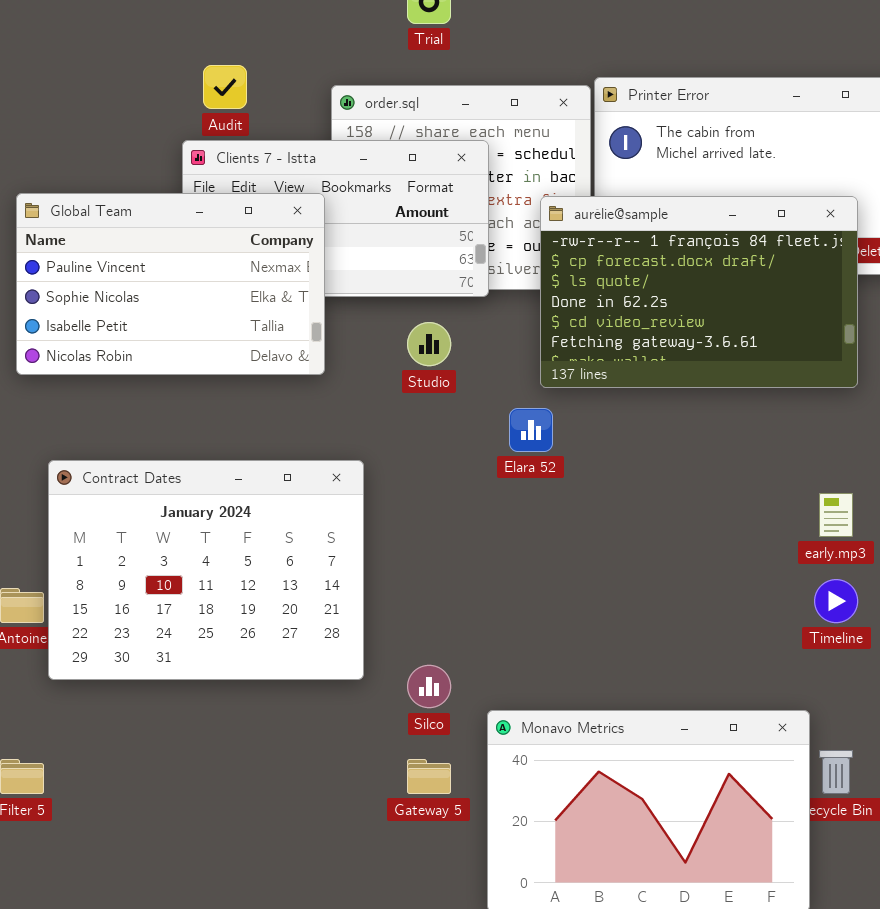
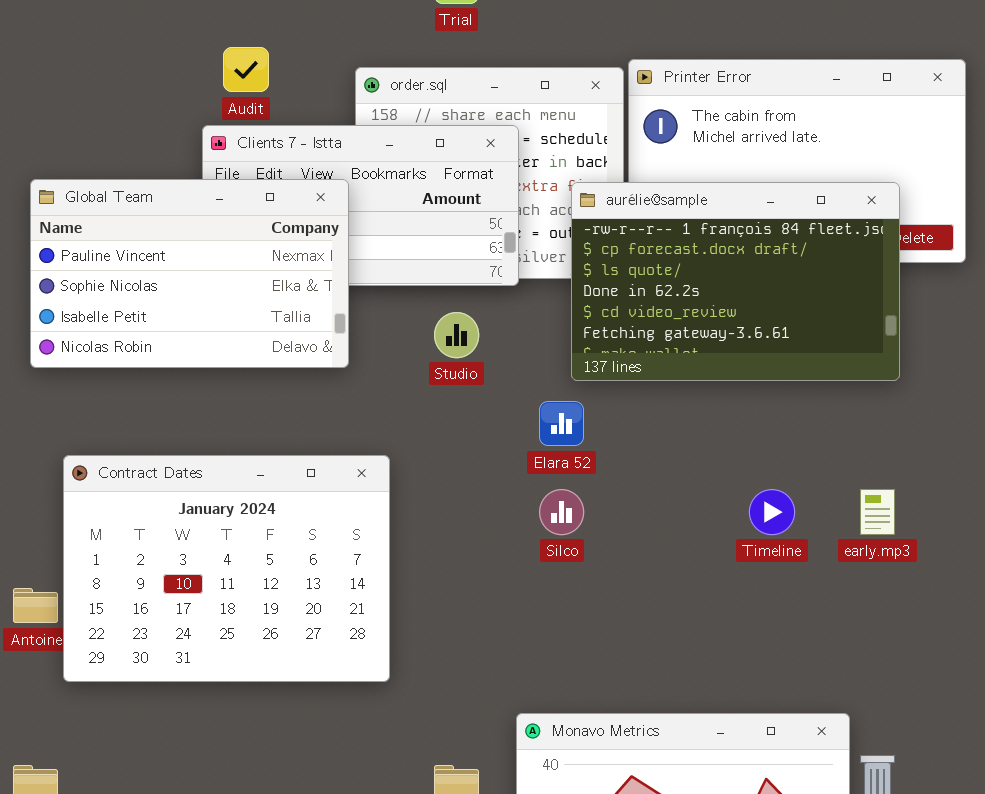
Timeline: [814,579,858,623] -> [749,489,795,535], moved
Silco: [407,665,451,708] -> [539,489,584,535], moved

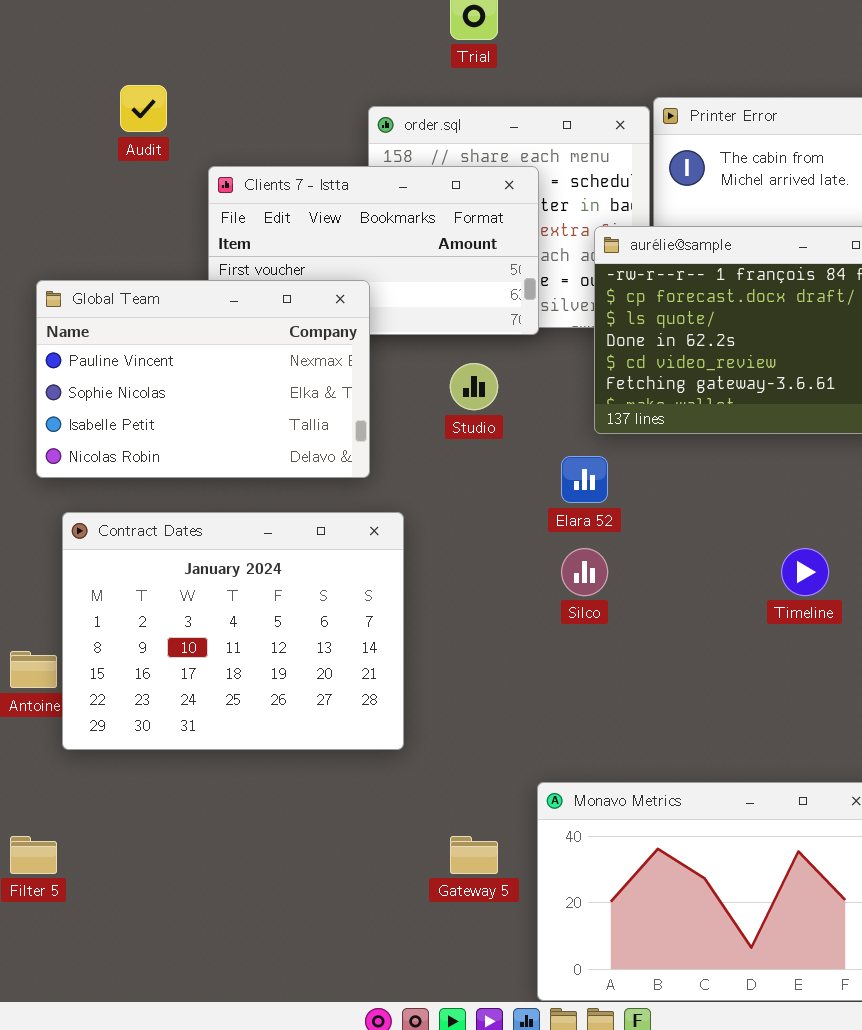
Audit: [223,47,269,92] -> [120,85,167,132], moved
Global Team: [30,179,349,368] -> [36,280,370,478], moved

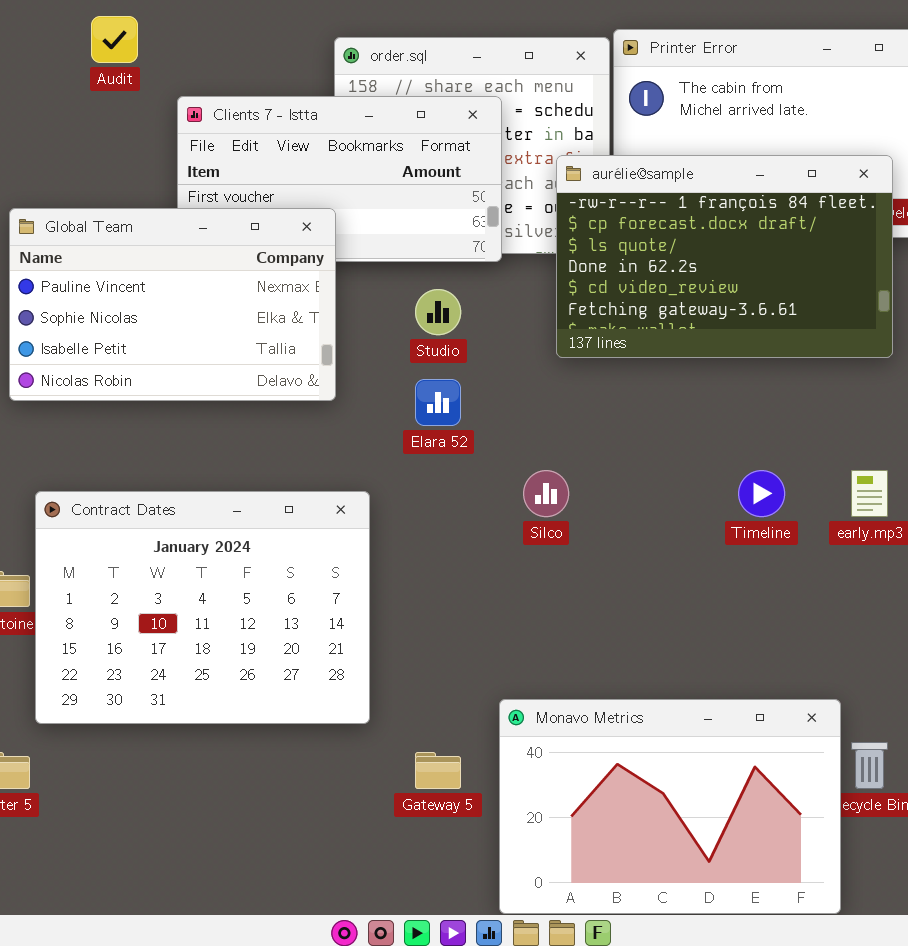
Elara 52: [561,456,608,503] -> [415,379,461,426], moved
Contract Dates: [62,512,404,750] -> [35,491,370,724], moved

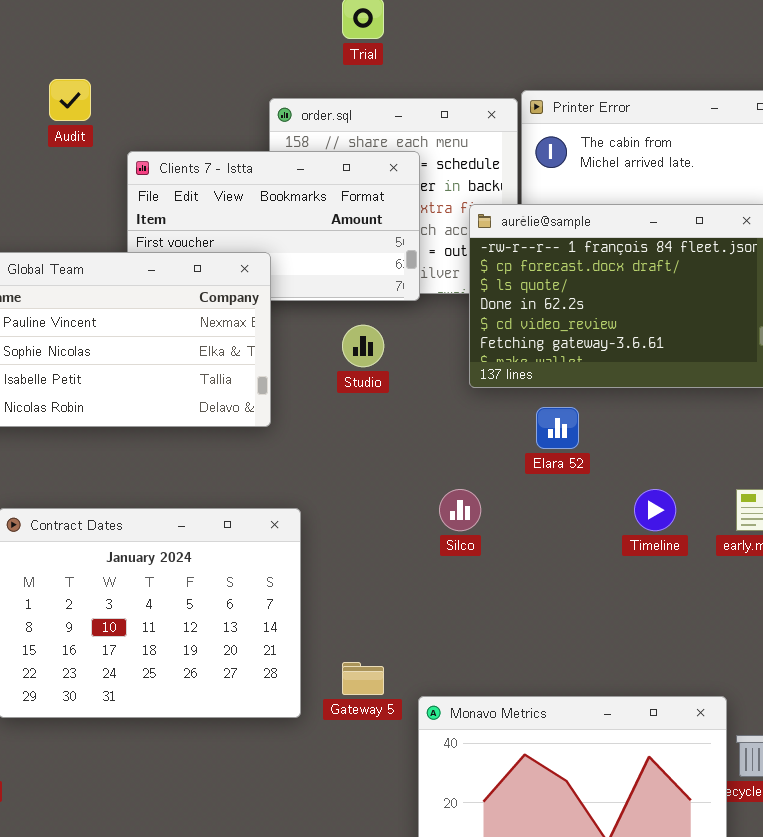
Elara 52: [415,379,461,426] -> [536,407,579,449], moved
Gateway 5: [415,752,461,789] -> [342,662,384,695], moved

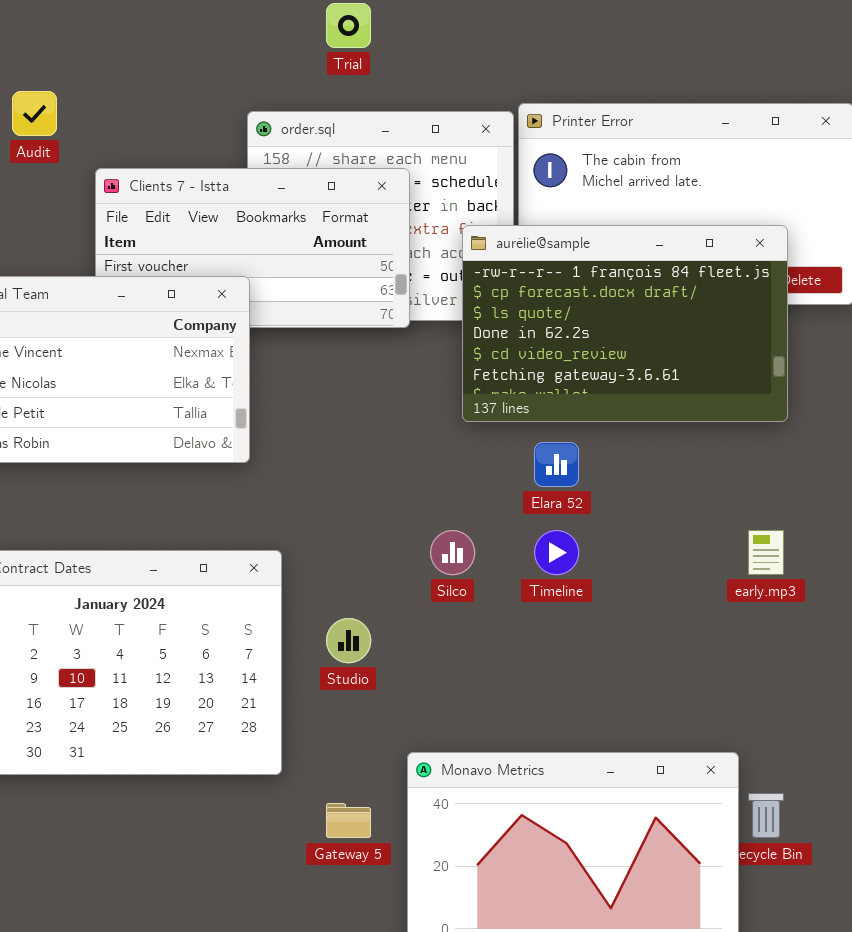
Studio: [342,325,384,367] -> [326,618,371,663], moved
Timeline: [634,489,676,531] -> [534,530,579,575], moved
Gateway 5: [342,662,384,695] -> [326,803,371,838], moved

